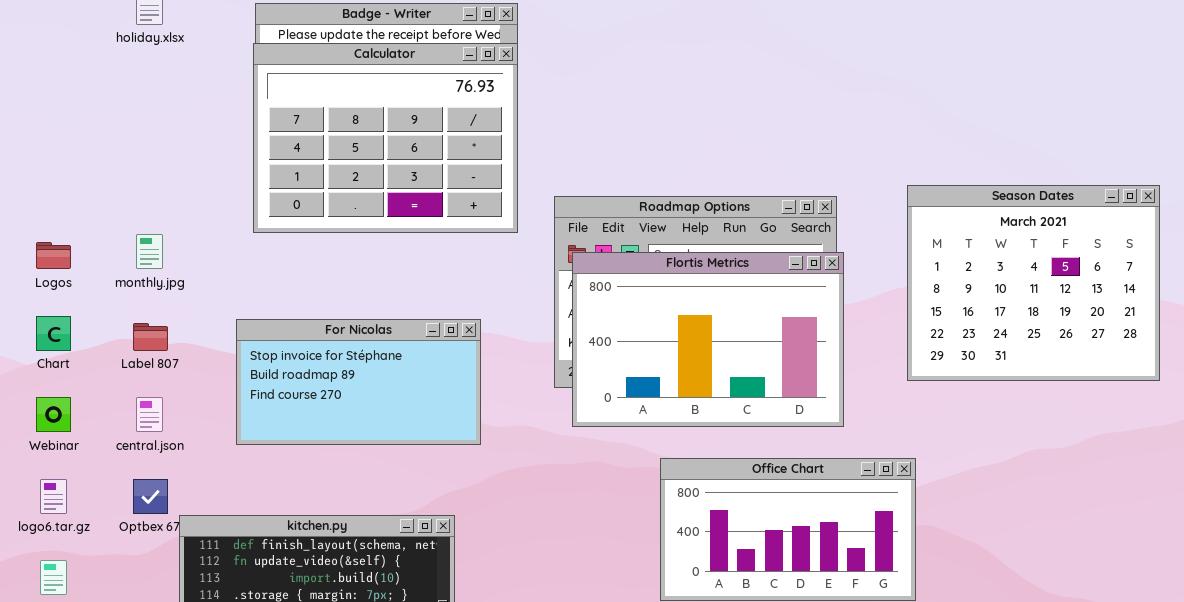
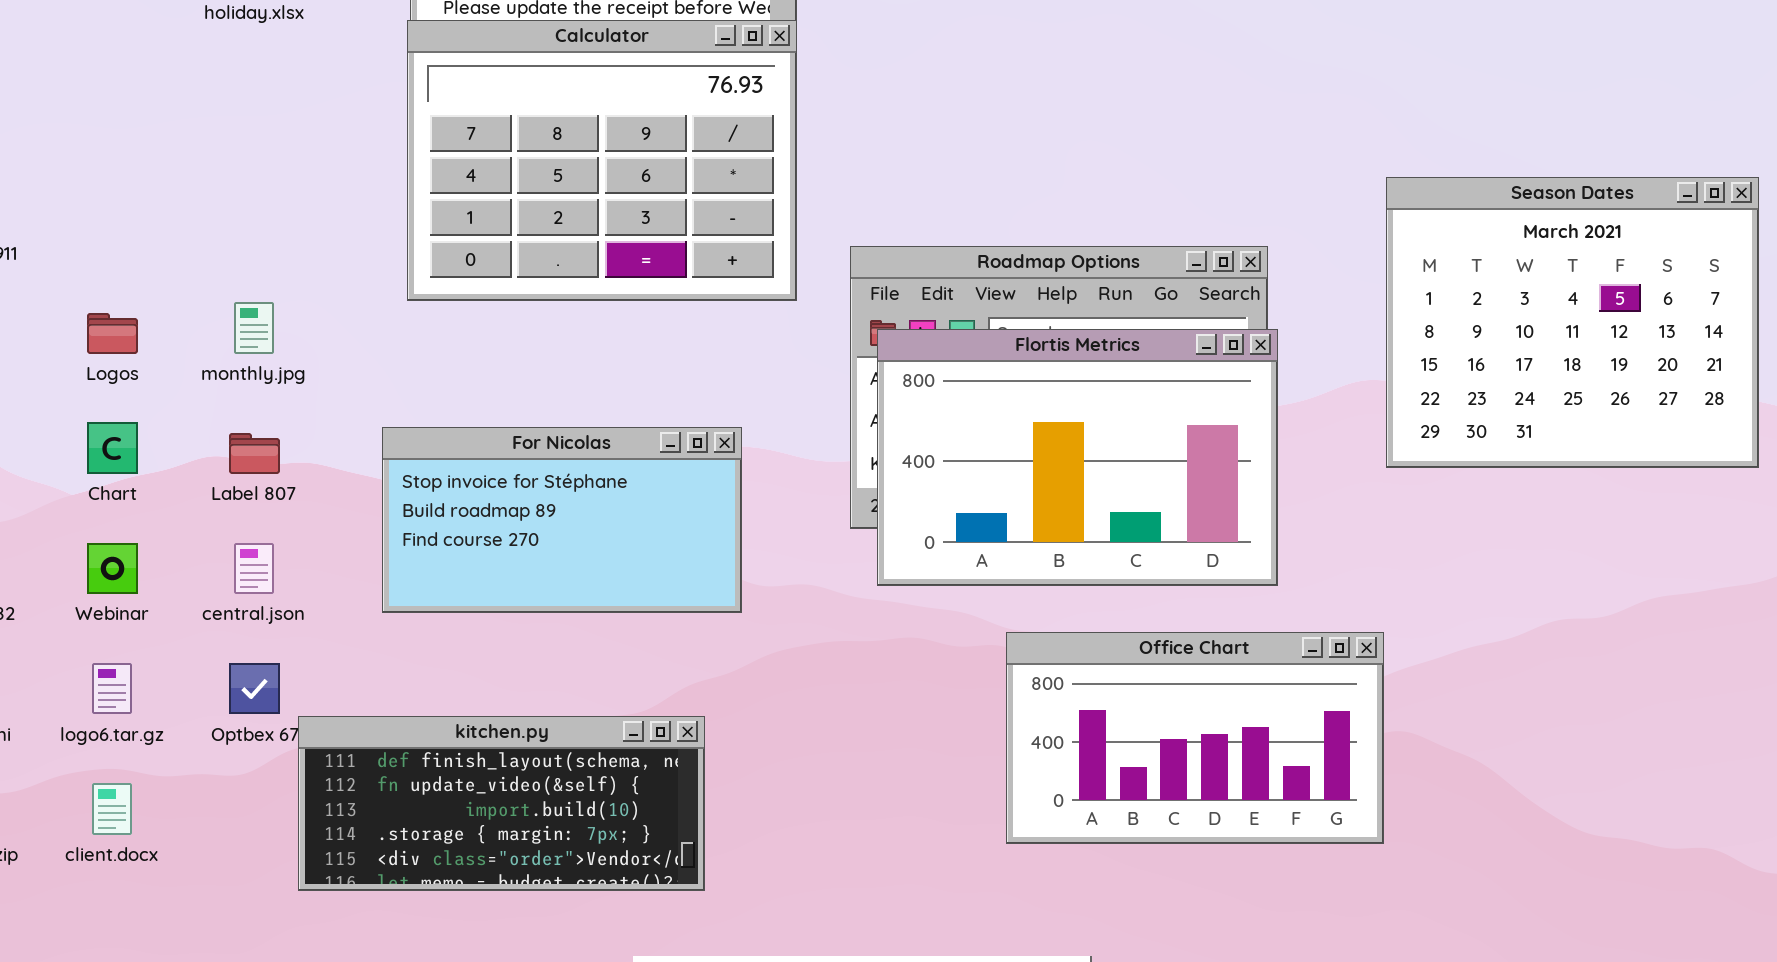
Season Dates: [907,185,1160,381] -> [1386,177,1759,468], moved

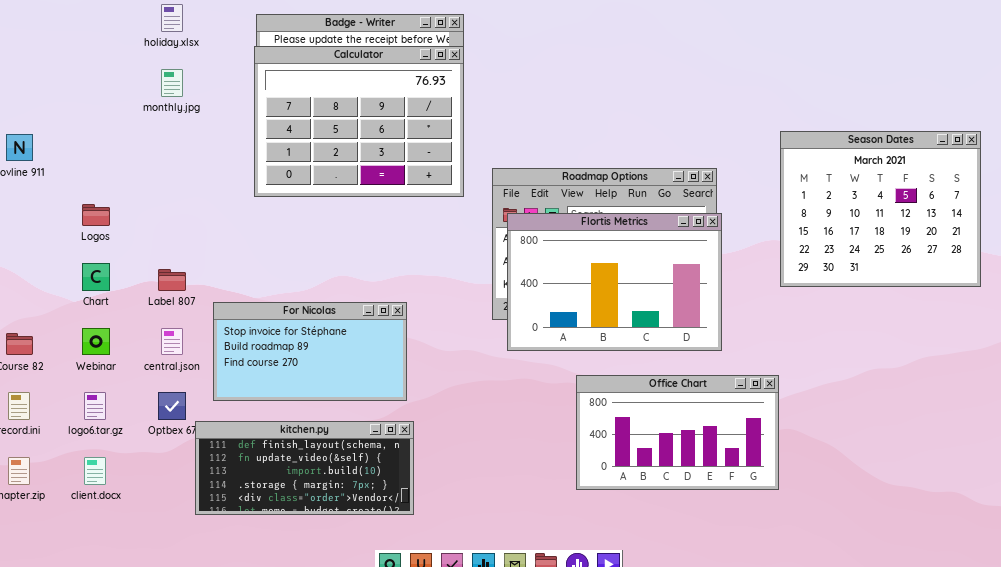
monthly.jpg: [234,302,274,354] -> [161,69,183,97], moved
For Nicolas: [382,427,742,613] -> [213,302,407,401], moved

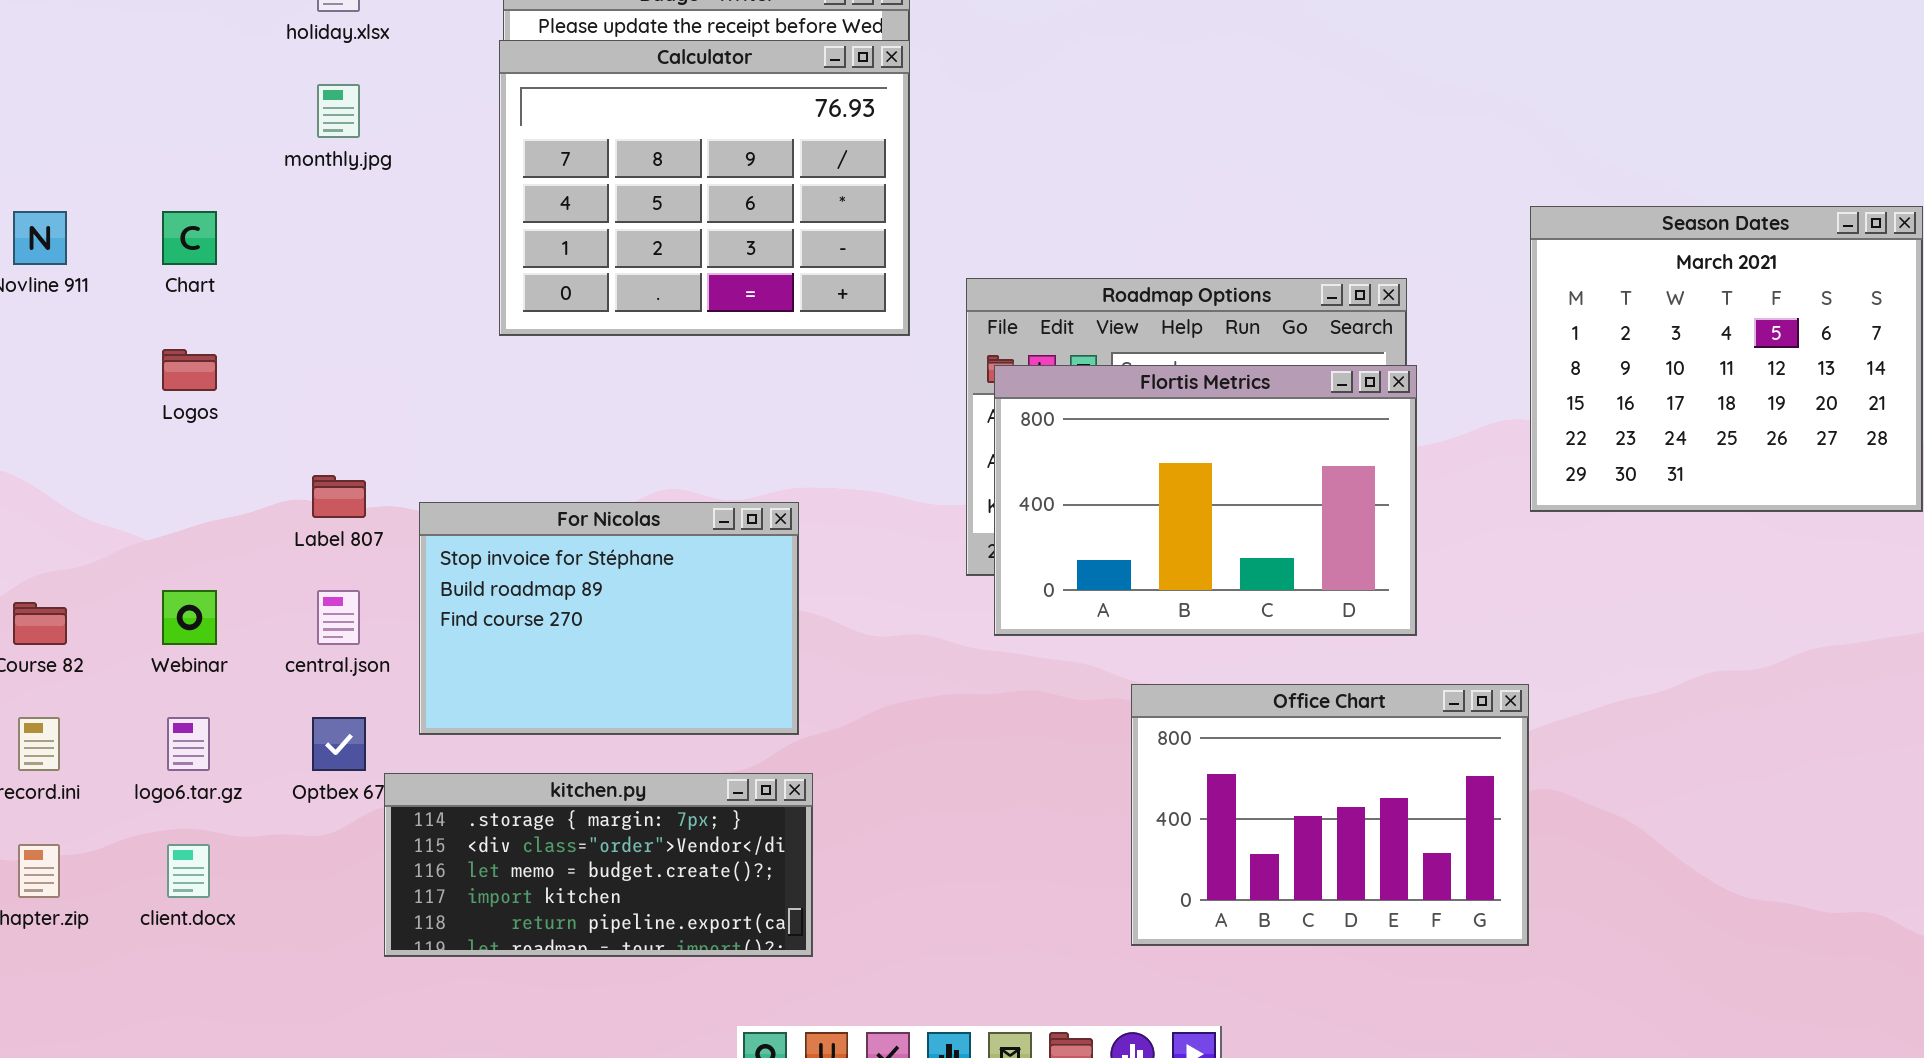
Chart: [82,263,110,291] -> [162,211,217,265], moved
For Nicolas: [213,302,407,401] -> [419,502,799,735], resized
Office Chart: [576,375,779,490] -> [1131,684,1529,946], resized
kitchen.py: [195,421,414,515] -> [384,773,813,957], scrolled down 3 rows

